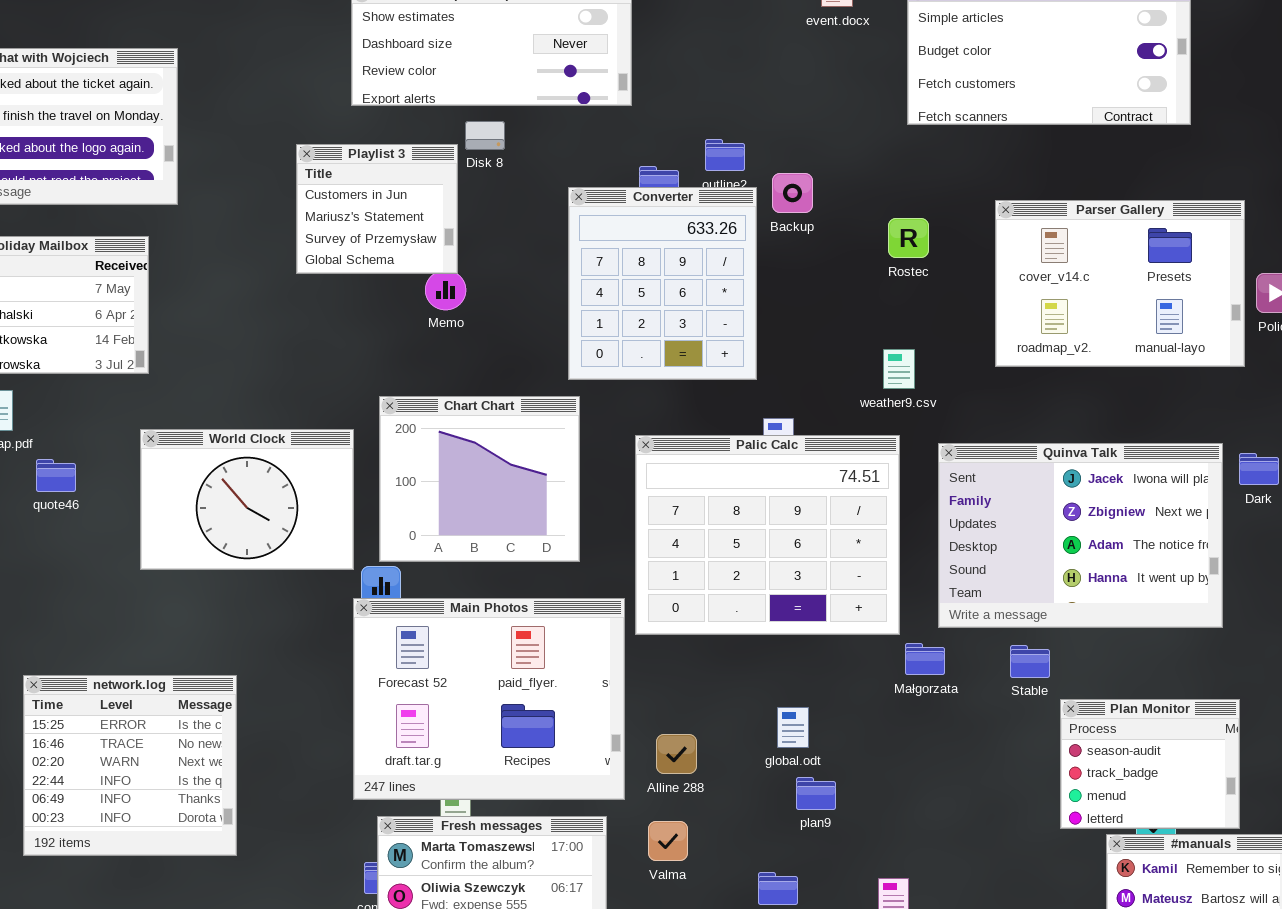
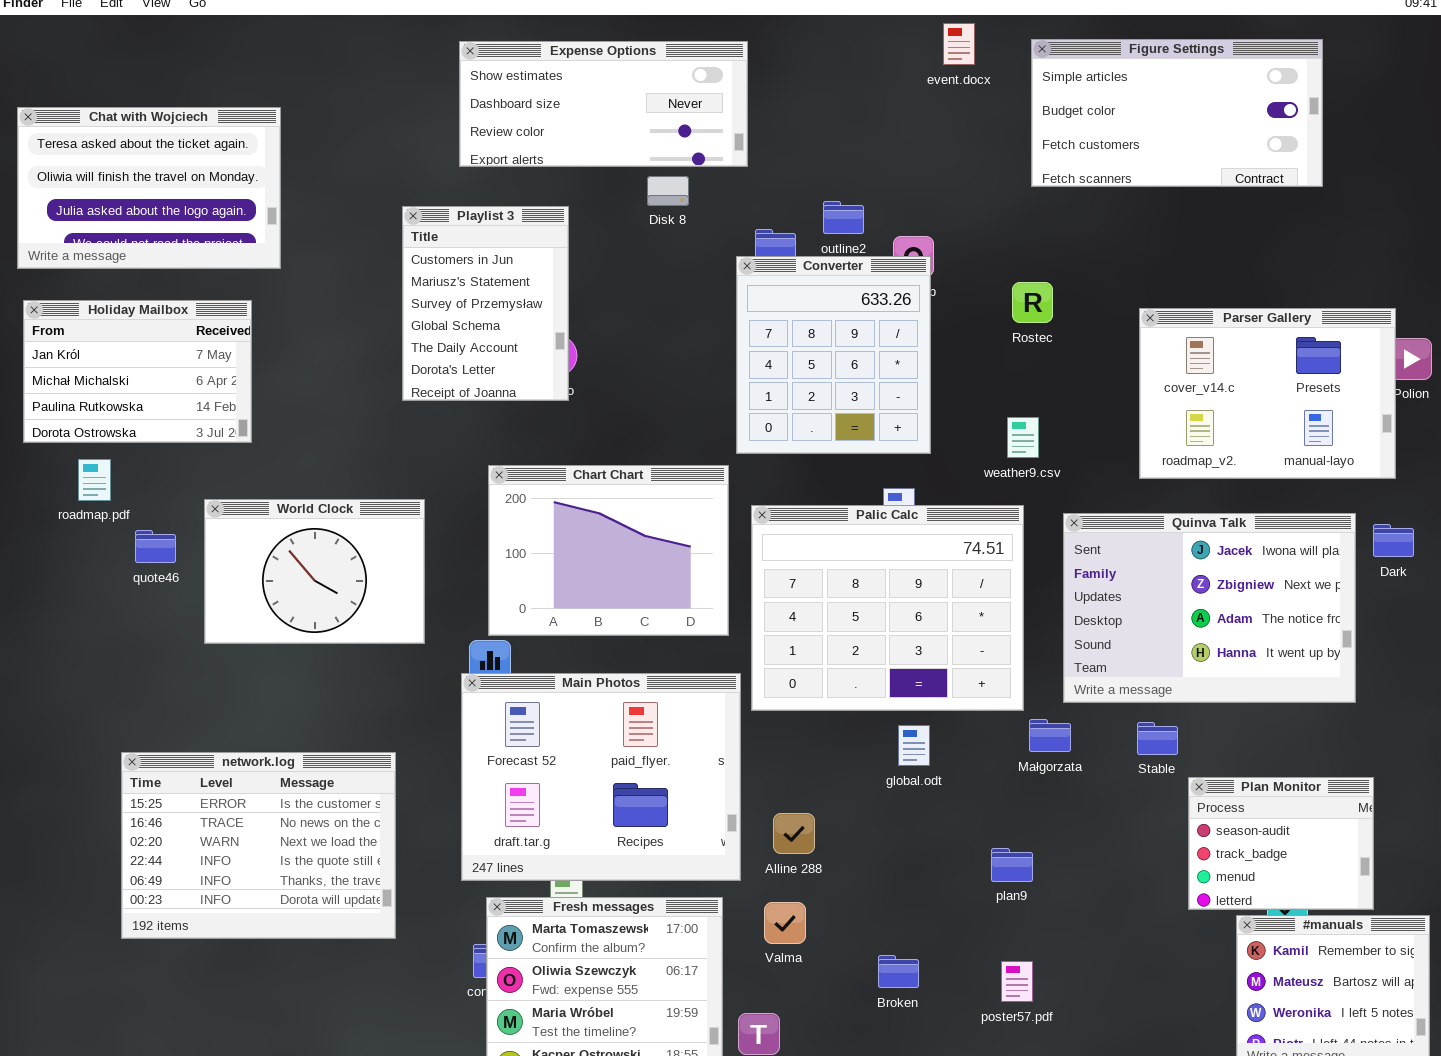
Disk 8: [465,121,505,150] -> [647,176,689,206], moved
Playlist 3: [296,144,458,274] -> [402,206,569,401], resized
Converter: [568,187,757,380] -> [736,256,931,454], moved
Parser Gallery: [995,200,1245,367] -> [1139,308,1396,479], moved
Chart Chart: [379,396,580,562] -> [488,465,729,636], resized
World Clock: [140,429,354,570] -> [204,499,425,644], moved
network.log: [23,675,237,856] -> [121,752,396,939], resized
global.odt: [777,707,809,748] -> [898,725,930,766], moved
plan9: [796,777,836,810] -> [991,848,1033,882], moved

